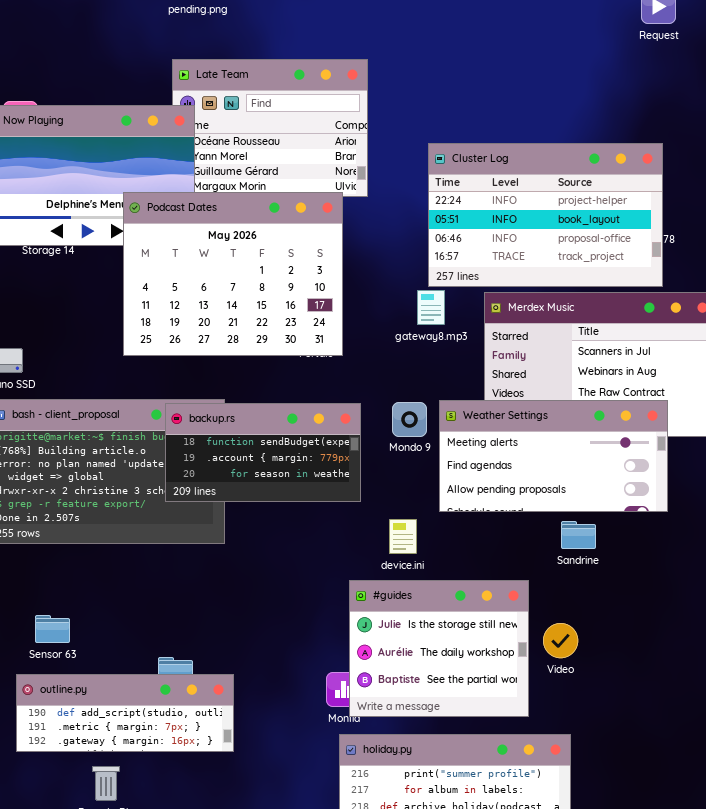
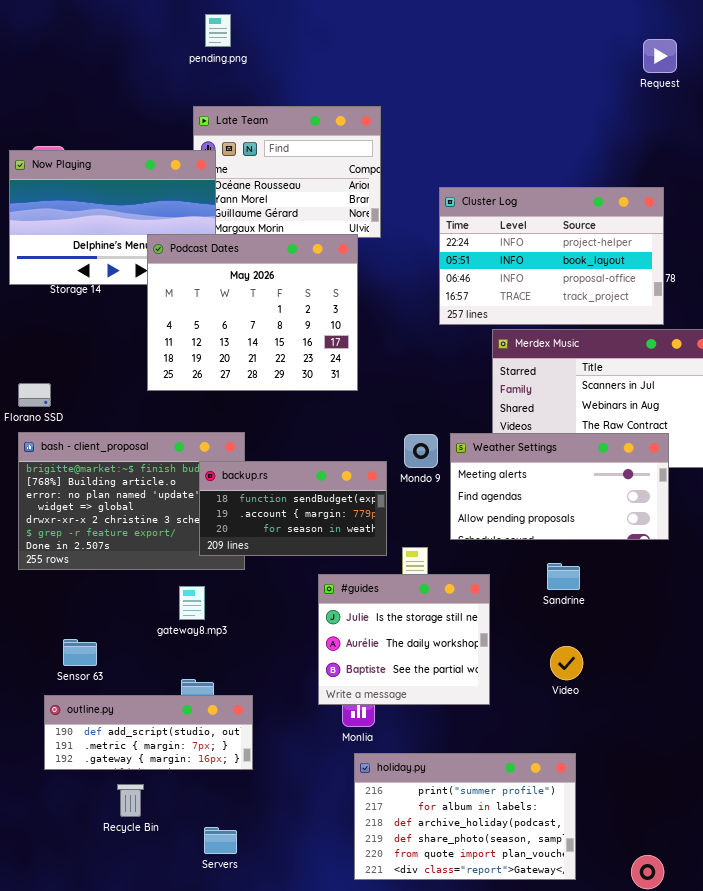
gateway8.mp3: [417,290,445,325] -> [179,586,205,620], moved
backup.rs: [165,403,361,502] -> [199,461,387,556], moved
Sandrine: [561,521,596,549] -> [547,563,580,590], moved
#guides: [349,580,529,717] -> [318,574,490,705], moved

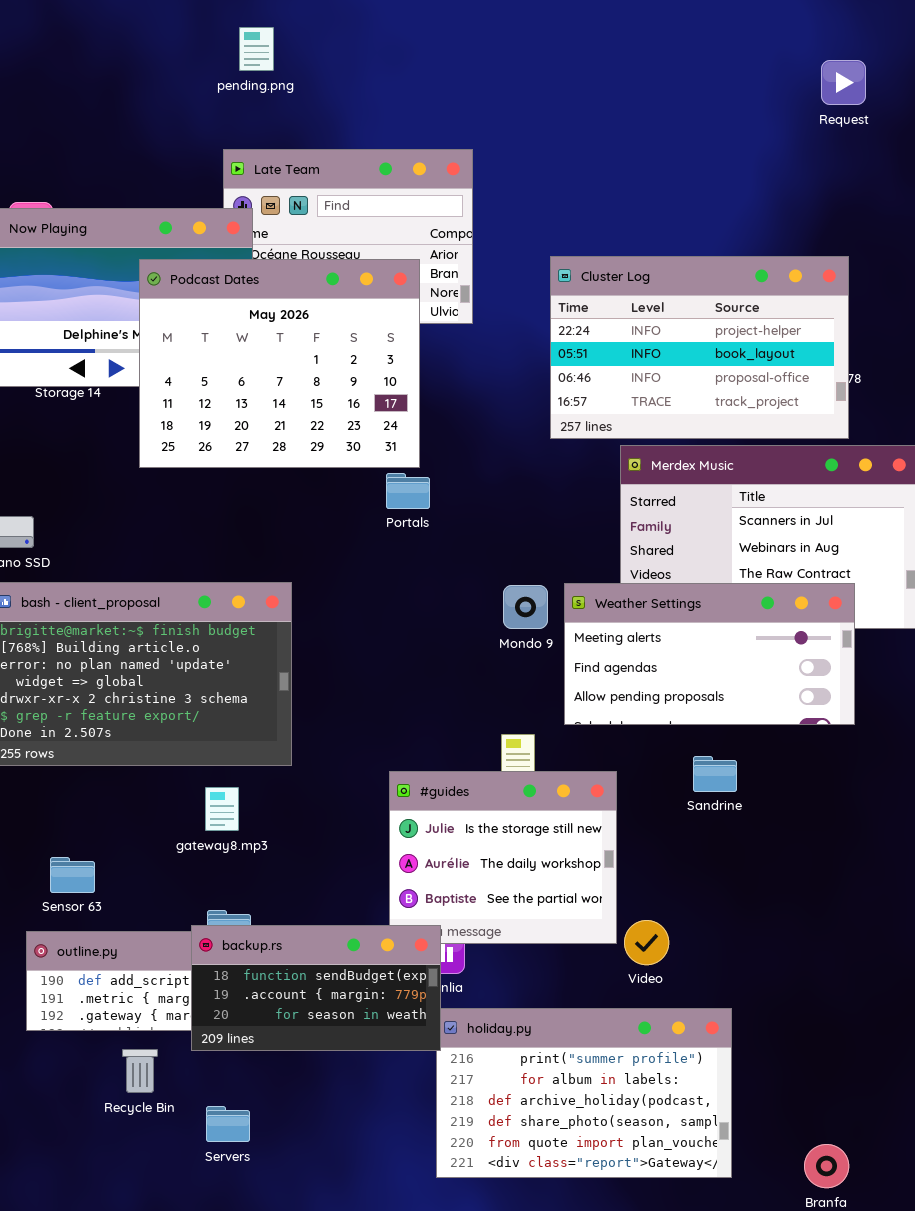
Podcast Dates: [147,234,358,391] -> [139,259,420,468], moved
backup.rs: [199,461,387,556] -> [191,925,441,1051], moved
Video: [550,646,583,680] -> [624,920,669,965], moved
Servers: [204,827,237,854] -> [206,1106,250,1142], moved

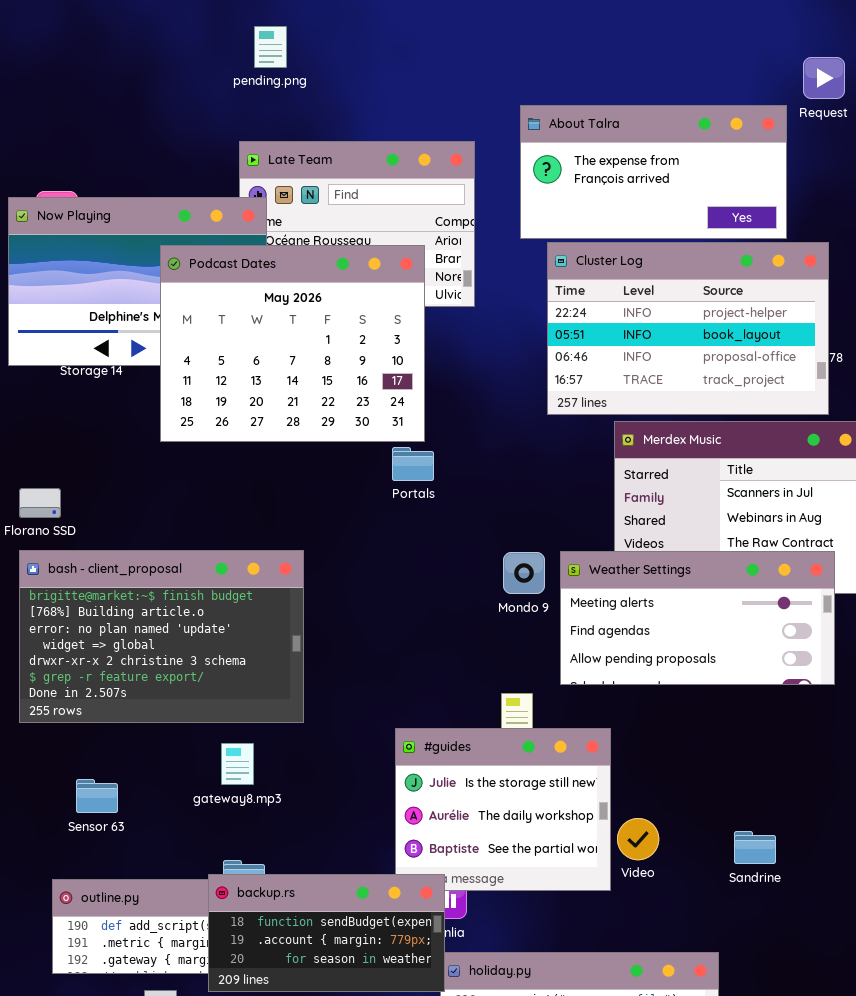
About Talra: none -> [520,105,787,239], opened
Sandrine: [693,756,737,792] -> [734,831,776,864], moved
Sensor 63: [50,857,95,893] -> [76,779,118,813], moved
Video: [624,920,669,965] -> [617,818,659,860], moved

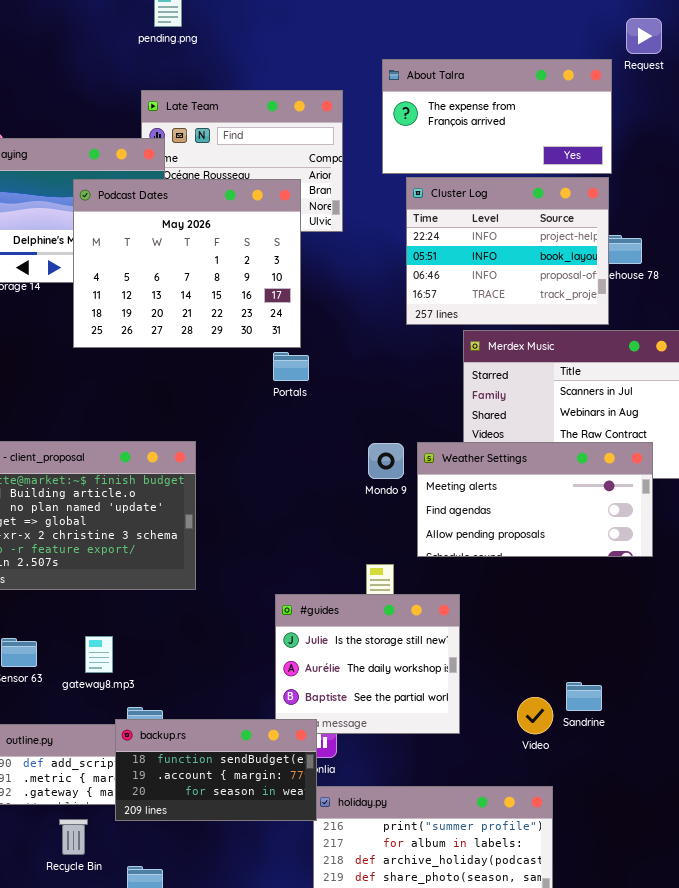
Cluster Log: [547,242,829,415] -> [406,177,609,325], resized
gateway8.mp3: [221,743,254,785] -> [85,636,113,673], moved
Video: [617,818,659,860] -> [517,697,553,734], moved

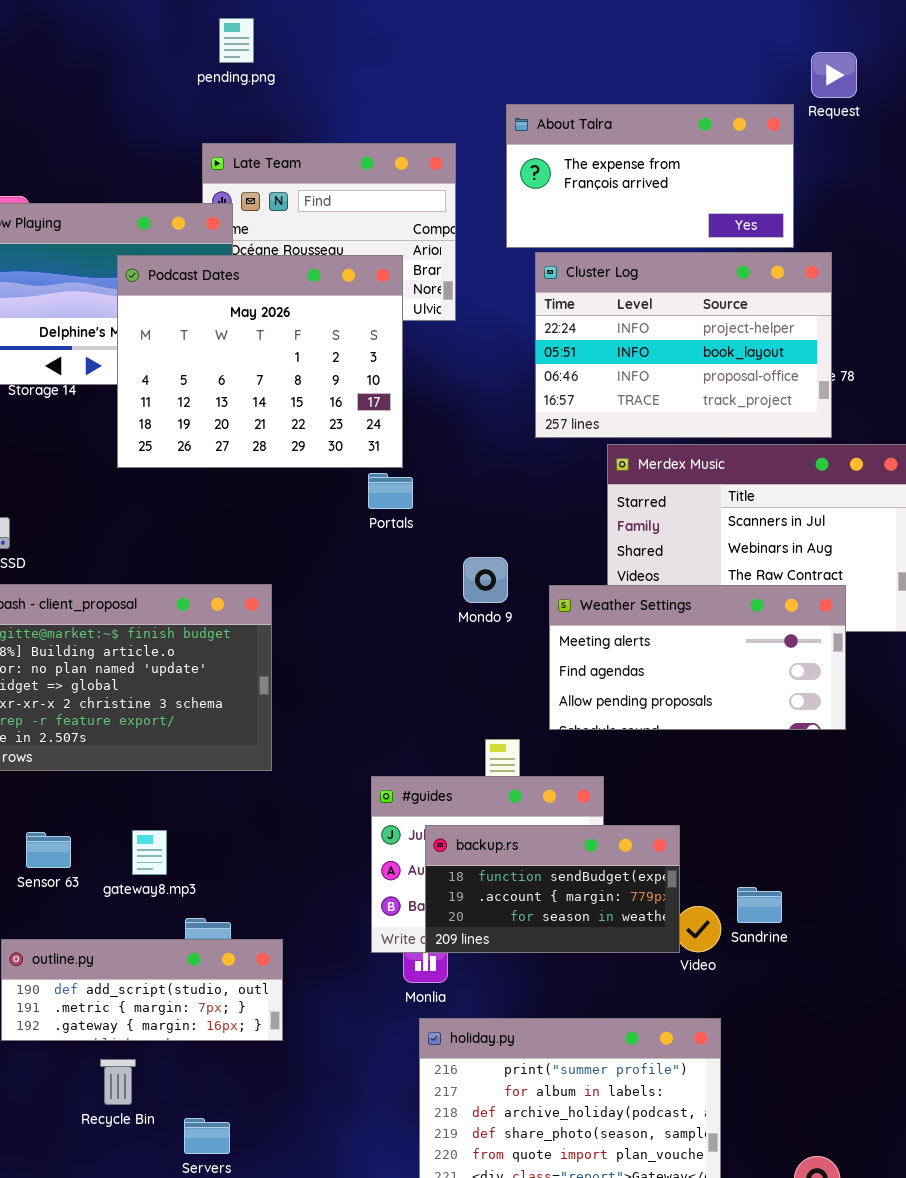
Cluster Log: [406,177,609,325] -> [535,252,832,438], resized
Mondo 9: [368,443,404,479] -> [463,557,508,603], moved
backup.rs: [115,719,317,821] -> [425,825,680,953], moved

